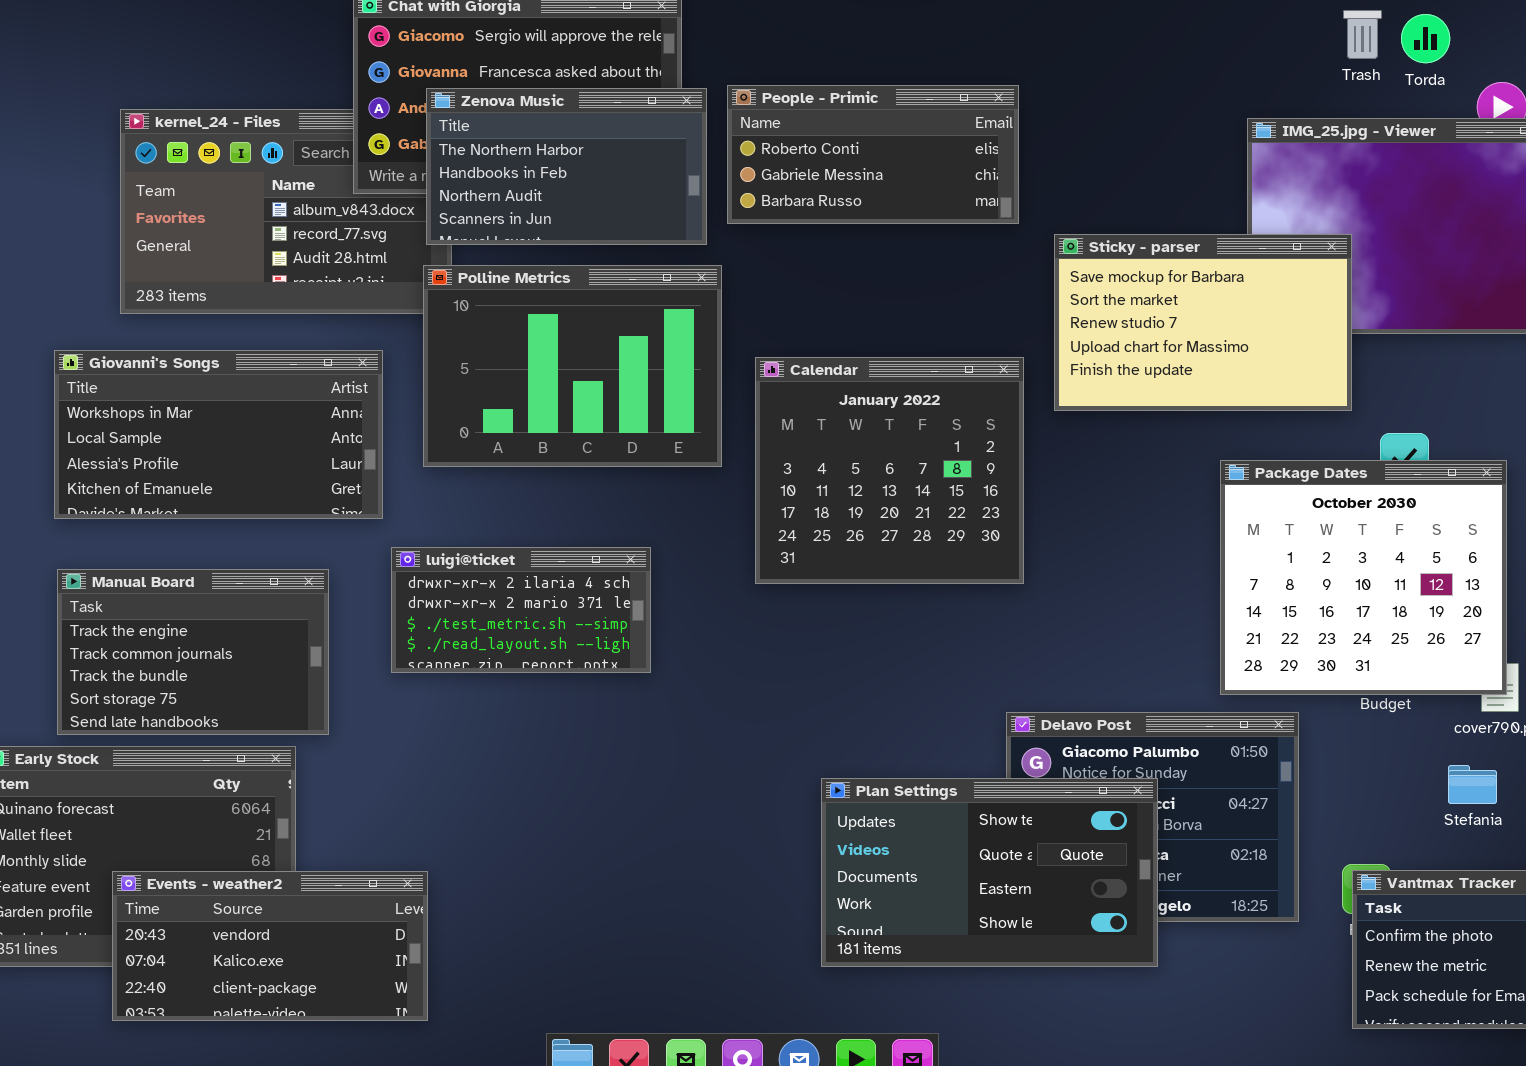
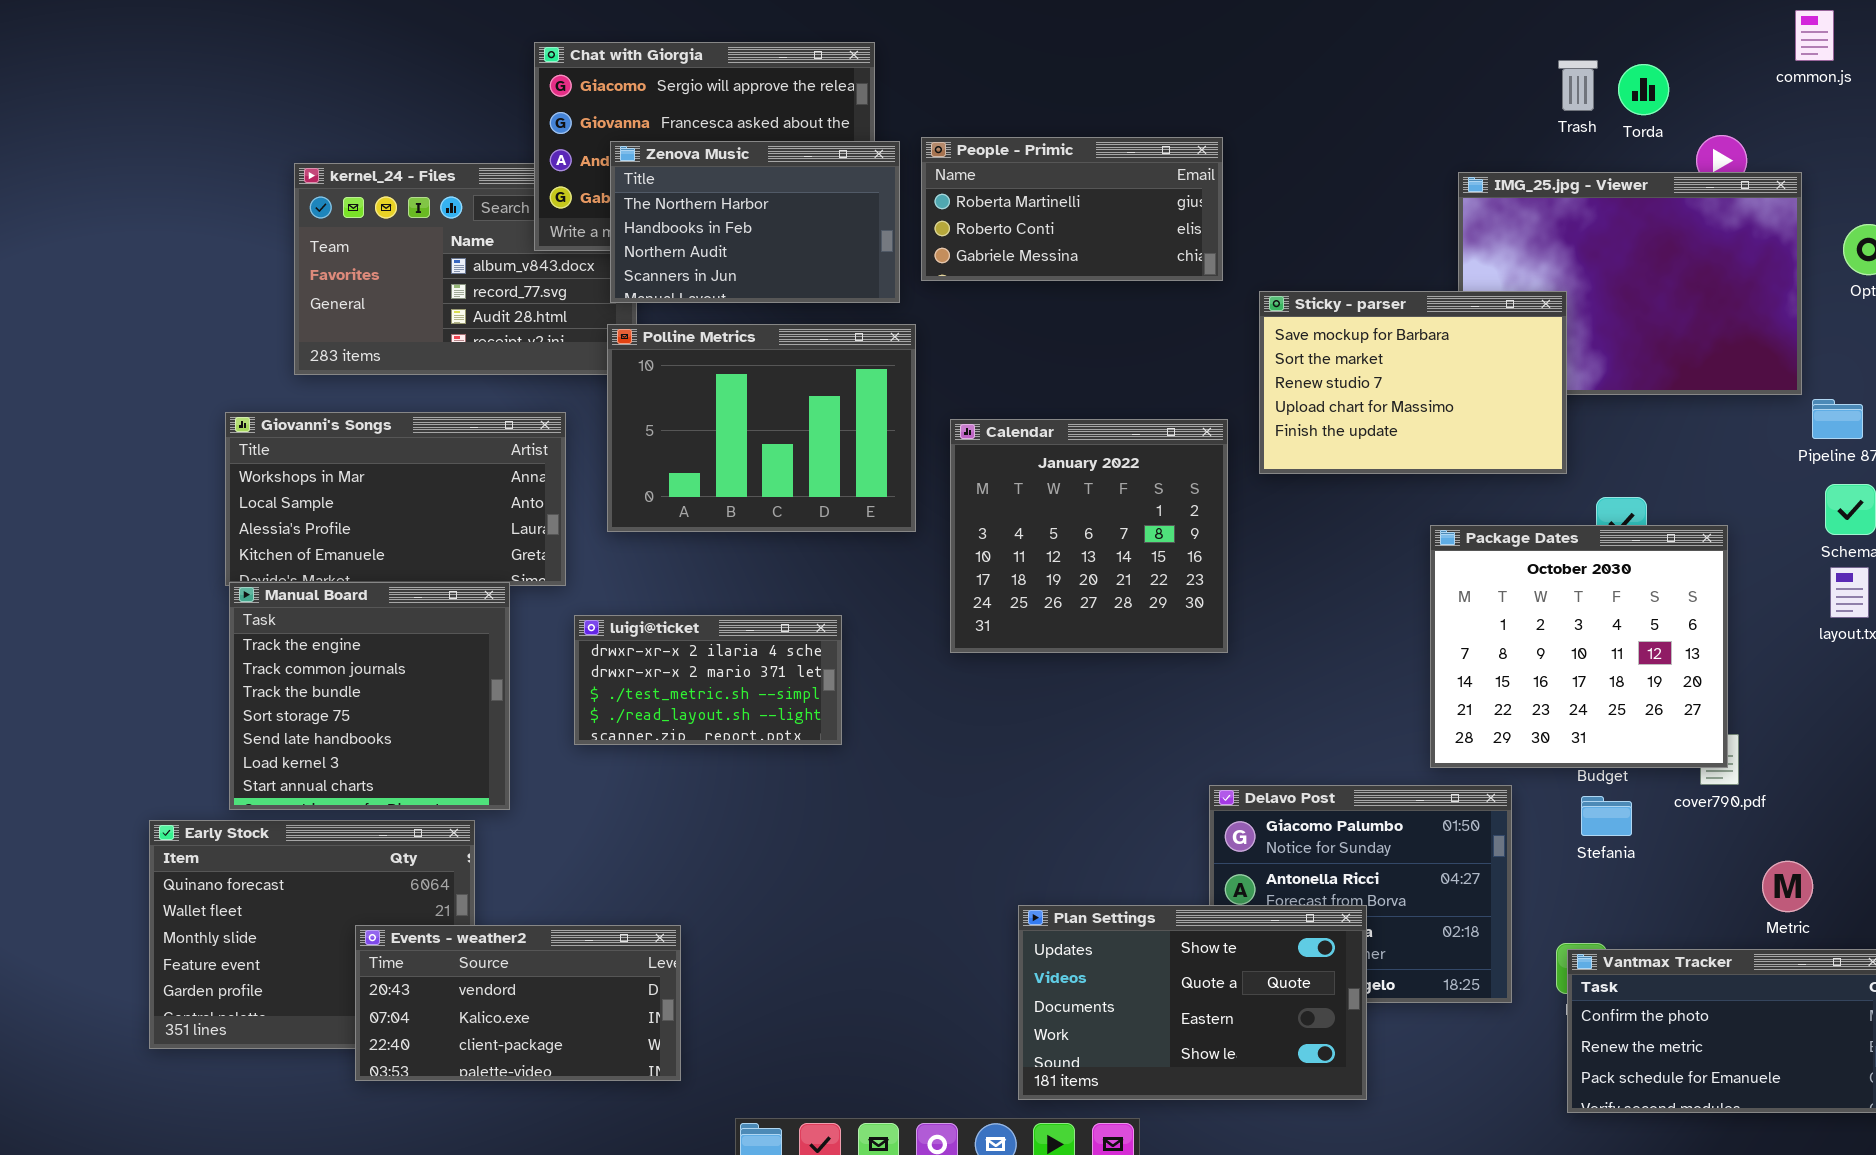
People - Primic: [727,85,1019,224] -> [921,137,1223,281], scrolled up 1 row
Manual Board: [57,569,329,735] -> [229,582,510,810], resized
Stefania: [1448,765,1497,804] -> [1581,796,1632,836], moved
Plan Settings: [821,778,1158,967] -> [1018,905,1367,1100], moved
Events - weather2: [112,871,428,1021] -> [355,925,681,1081], moved

